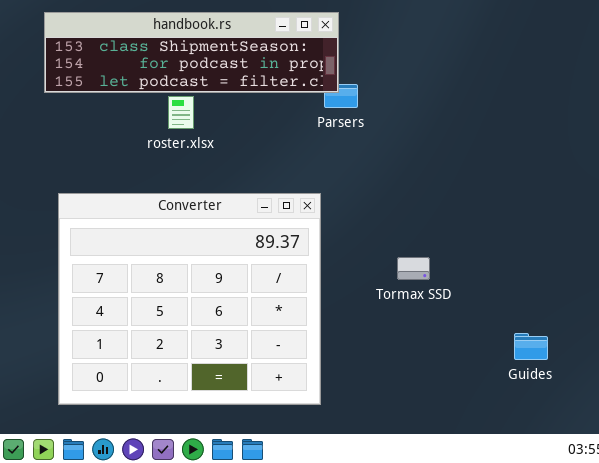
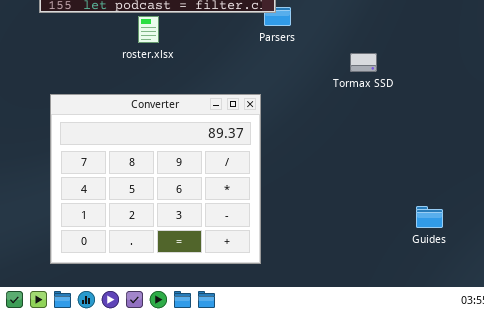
Tormax SSD: [397,257,430,280] -> [350,53,377,72], moved

